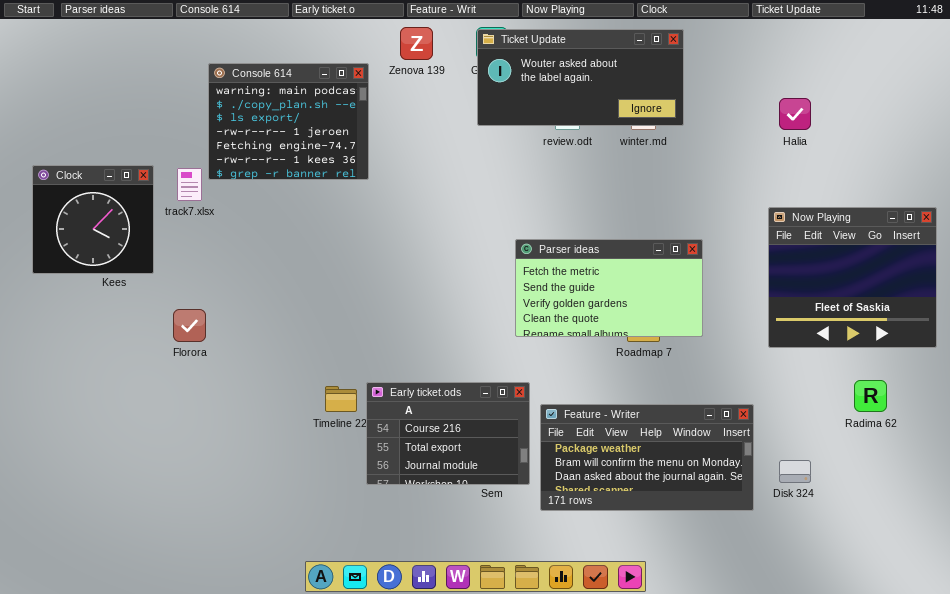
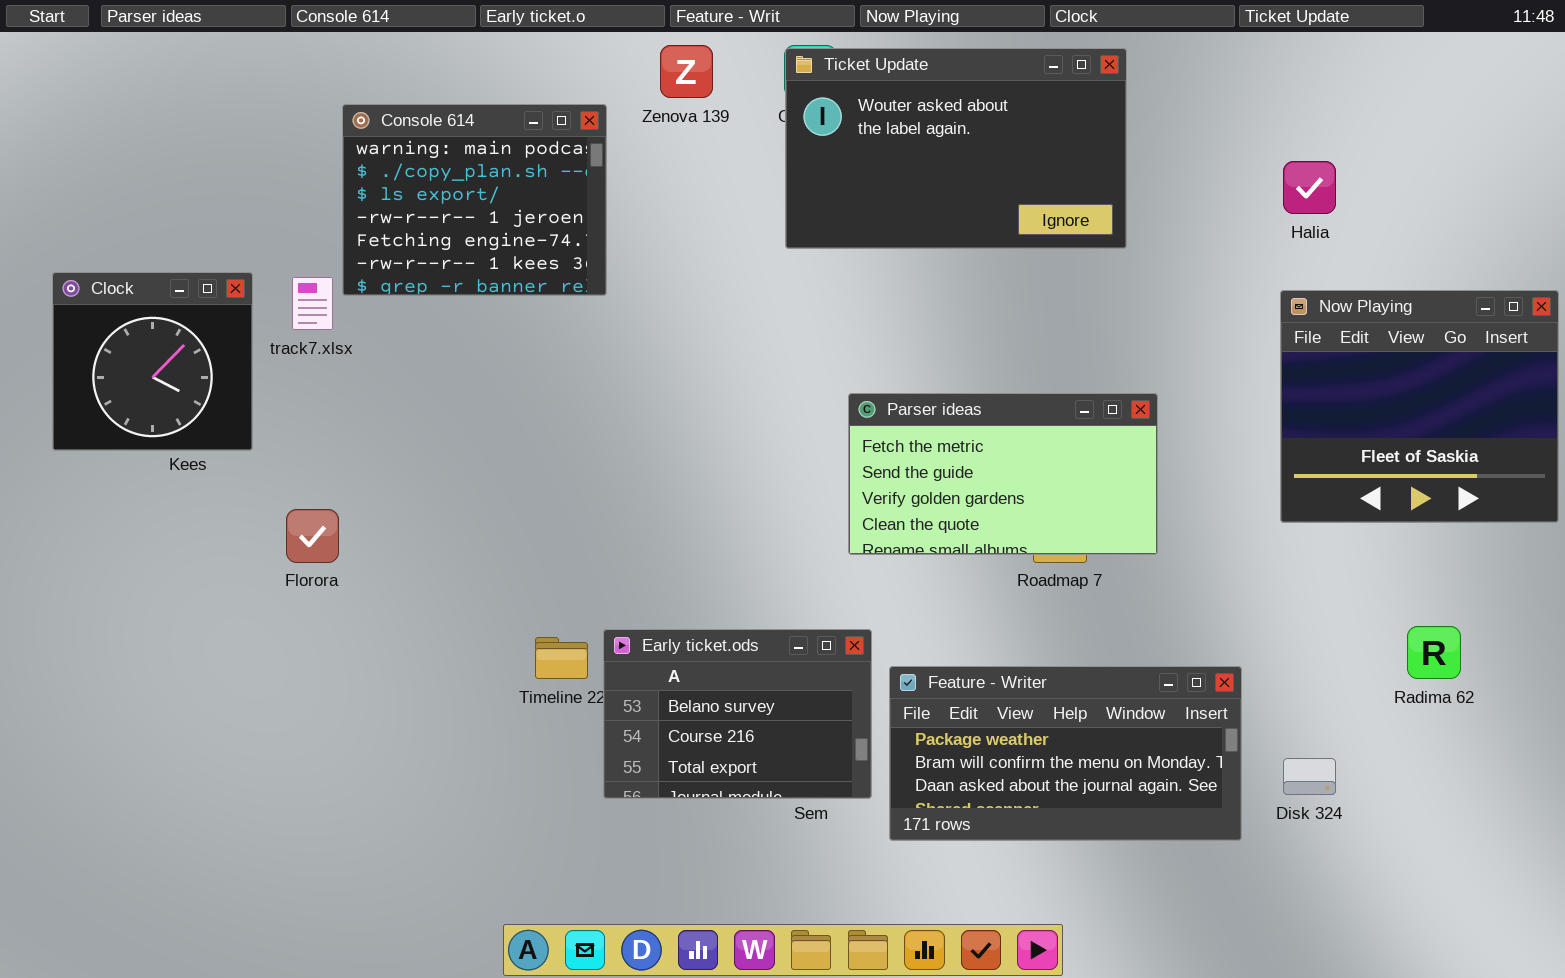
Ticket Update: [477,29,684,126] -> [785,48,1127,249], resized
Now Playing: [768,207,937,348] -> [1280,290,1559,523], moved
Early ticket.ods: [366,382,530,485] -> [603,629,872,799], scrolled up 1 row

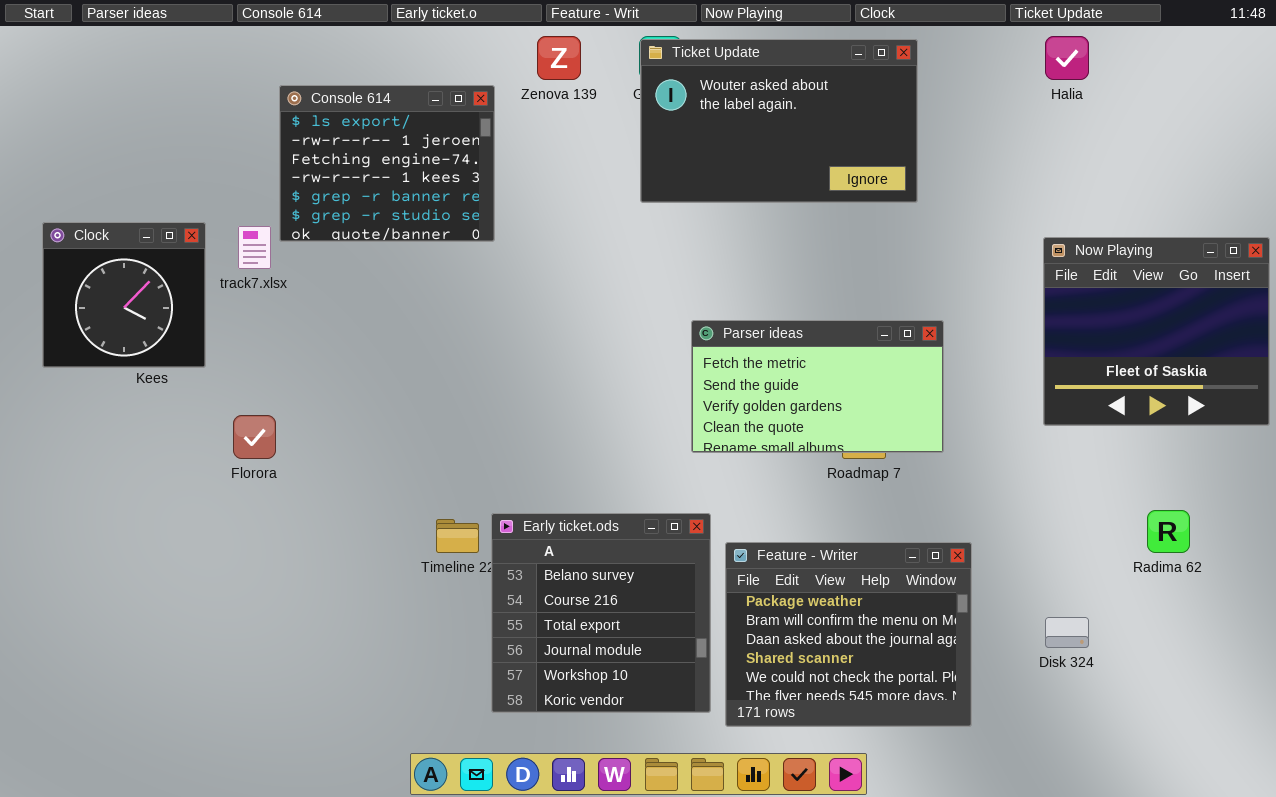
Console 614: [342,104,607,296] -> [279,85,495,242], scrolled down 2 rows
Halia: [1283,161,1336,214] -> [1045,36,1089,80], moved
Early ticket.ods: [603,629,872,799] -> [491,513,711,713], resized
Feature - Writer: [889,666,1242,841] -> [725,542,972,727], resized

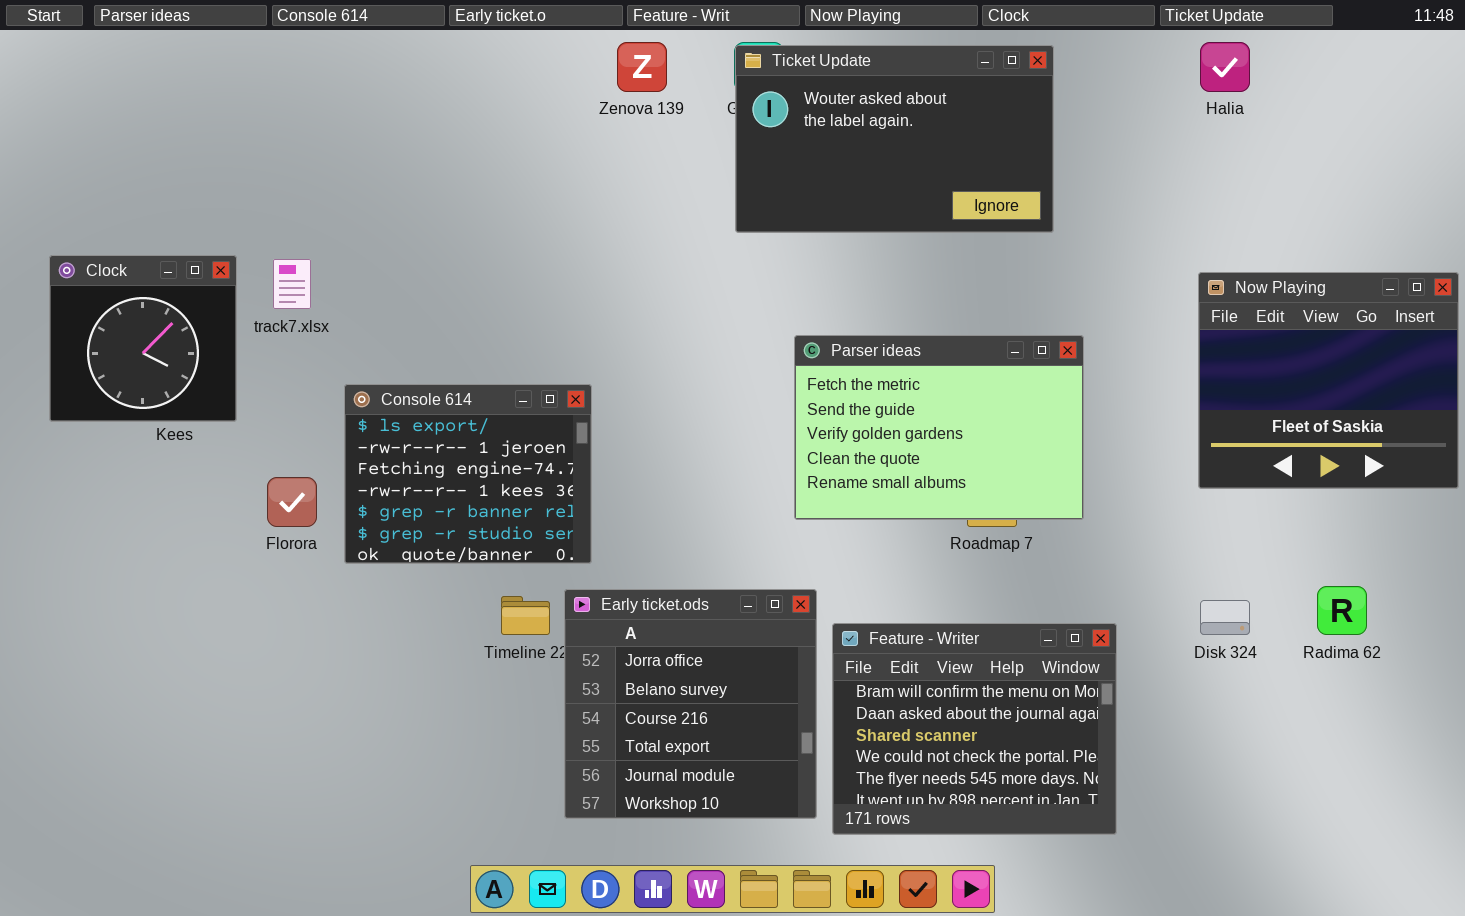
Console 614: [279,85,495,242] -> [344,384,592,564], moved
Parser ideas: [691,320,944,453] -> [794,335,1084,520], resized
Early ticket.ods: [491,513,711,713] -> [564,589,817,819], scrolled up 1 row
Feature - Writer: [725,542,972,727] -> [832,623,1117,835], scrolled down 1 row
Disk 324: [1045,617,1089,648] -> [1200,600,1250,635], moved

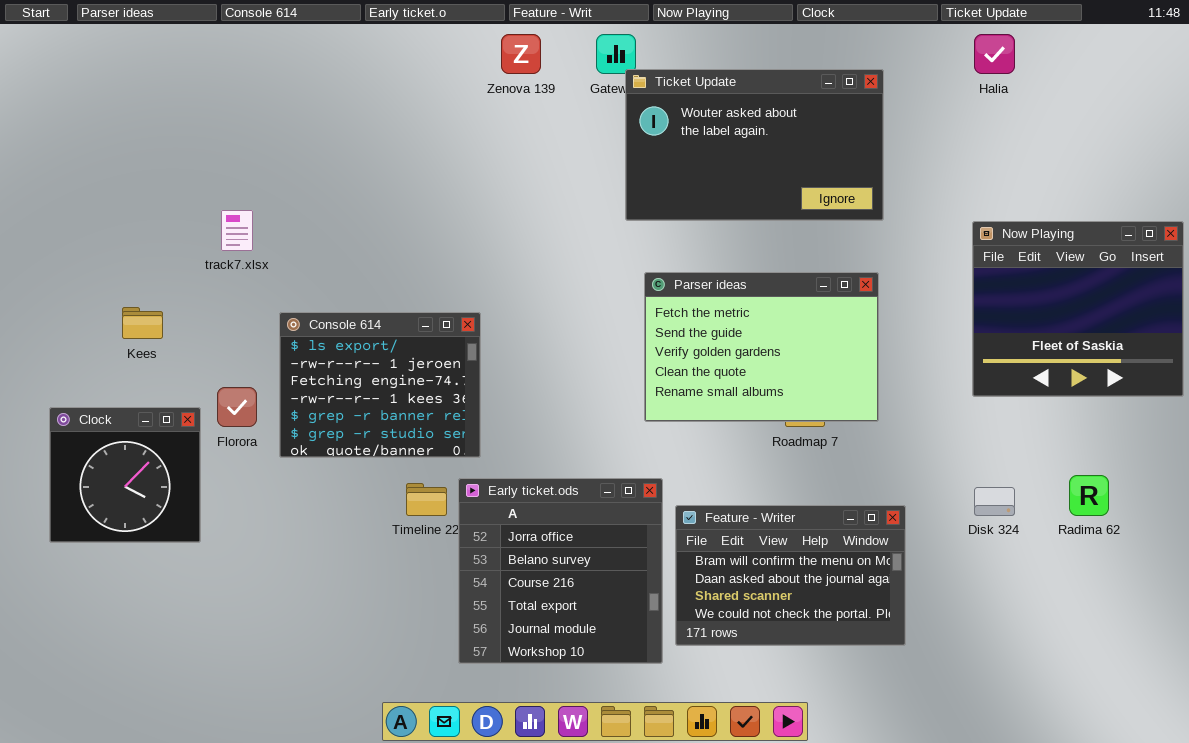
Ticket Update: [735,45,1054,233] -> [625,69,884,221], moved
Clock: [49,255,237,422] -> [49,407,201,543], moved
Feature - Writer: [832,623,1117,835] -> [675,505,906,646], resized

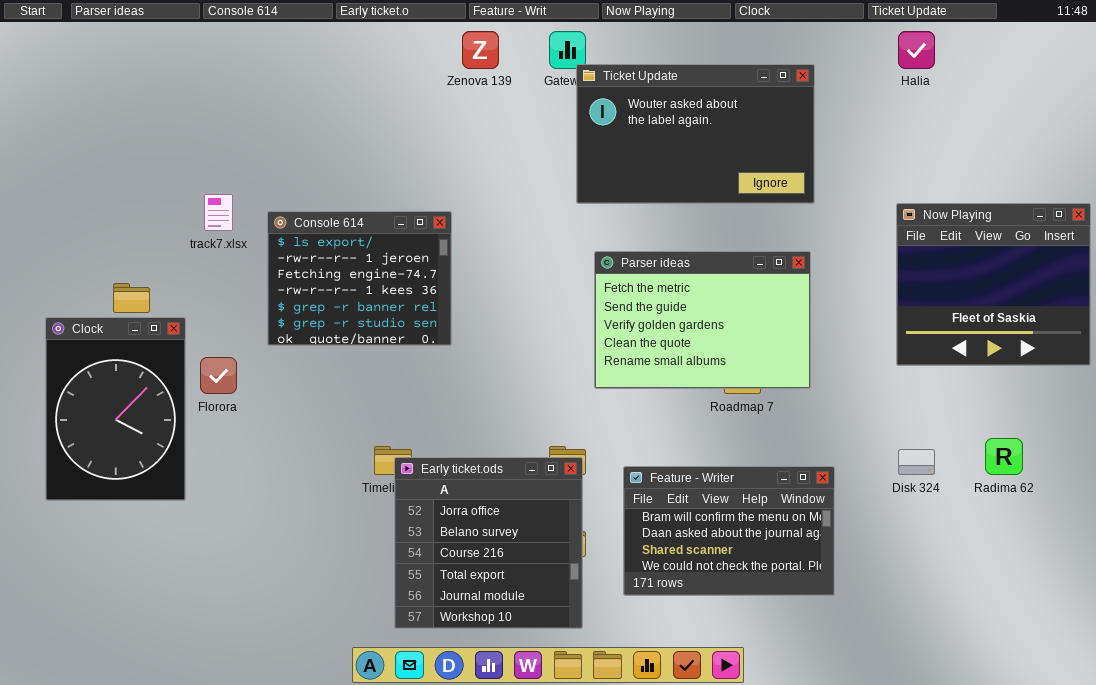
Console 614: [279,312,481,458] -> [267,211,452,346], moved
Clock: [49,407,201,543] -> [45,317,186,501], resized
Early ticket.ods: [458,478,663,664] -> [394,457,583,629], moved

